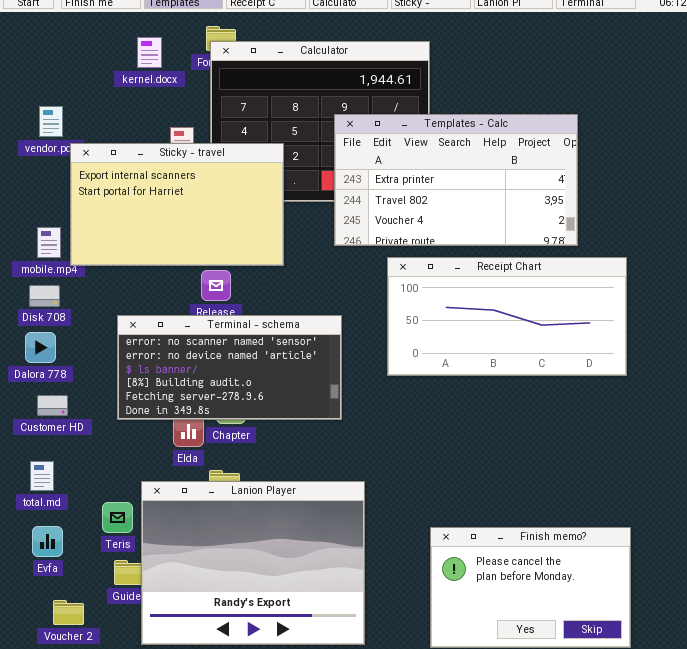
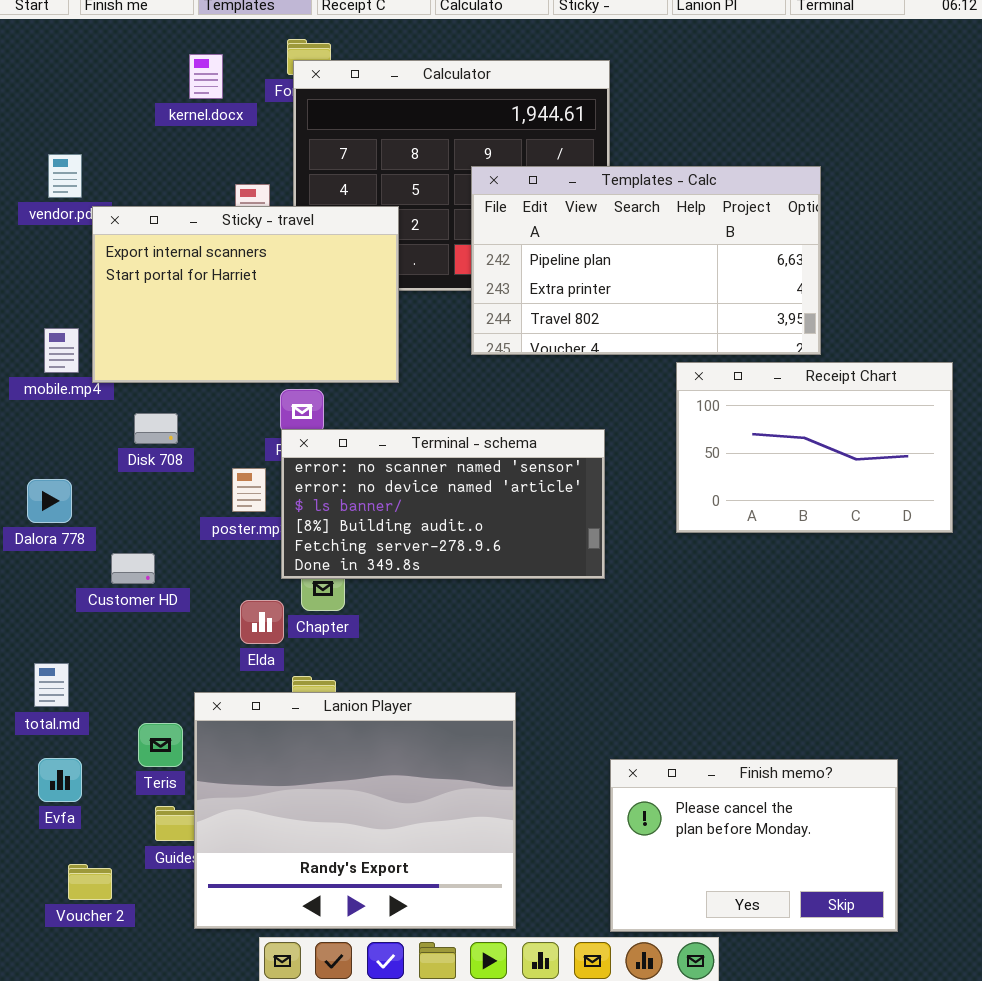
Templates - Calc: [334,114,578,246] -> [471,166,821,355], scrolled up 1 row
Receipt Chart: [387,257,627,376] -> [676,362,953,533], moved, resized
Disk 708: [29,285,60,307] -> [134,413,178,444], moved
Terminal - schema: [117,315,342,420] -> [281,429,605,579], moved
Customer HD: [37,395,68,416] -> [111,553,155,584], moved

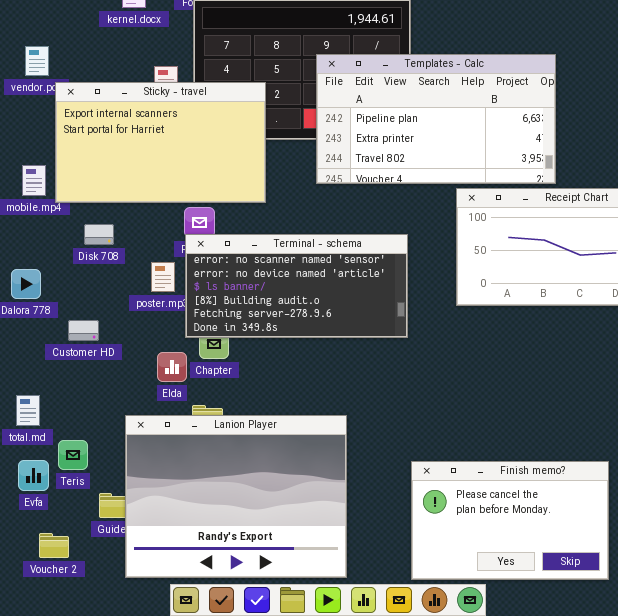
Teris: [138,723,183,767] -> [58,440,88,470], moved

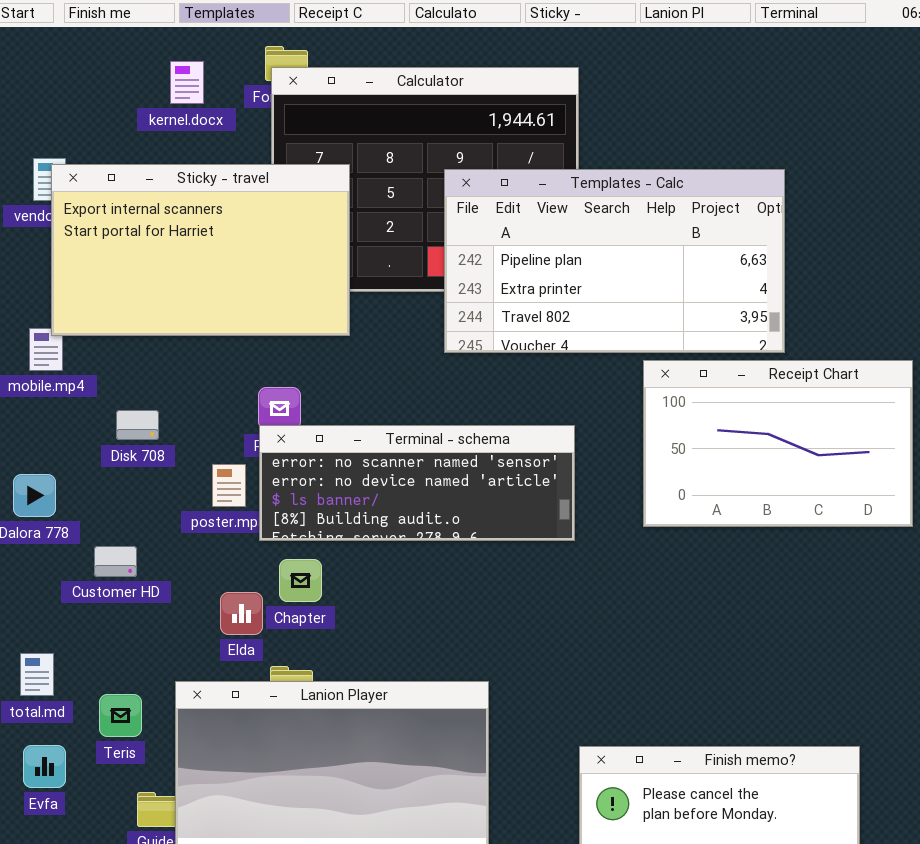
Sticky - travel: [55,82,266,203] -> [51,164,350,336], moved
Terminal - schema: [185,234,408,338] -> [259,425,575,541], resized
Teris: [58,440,88,470] -> [99,694,142,737], moved

